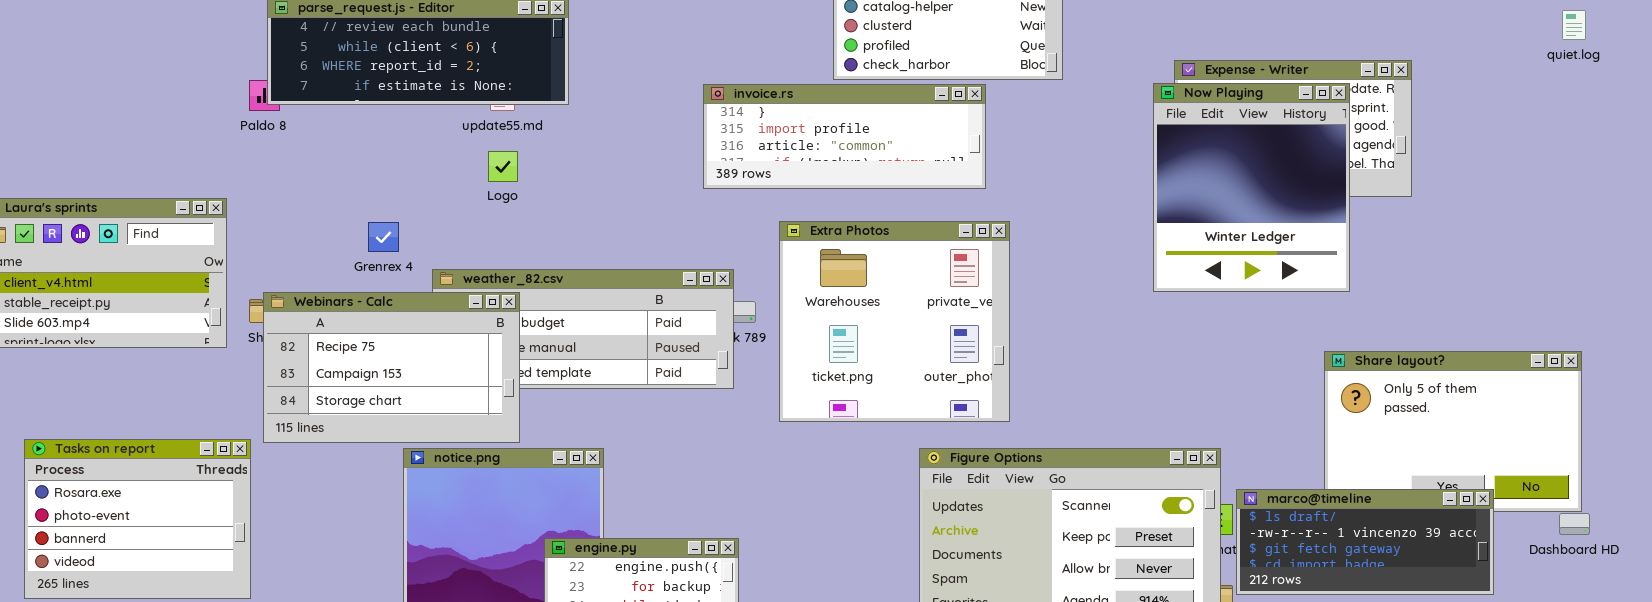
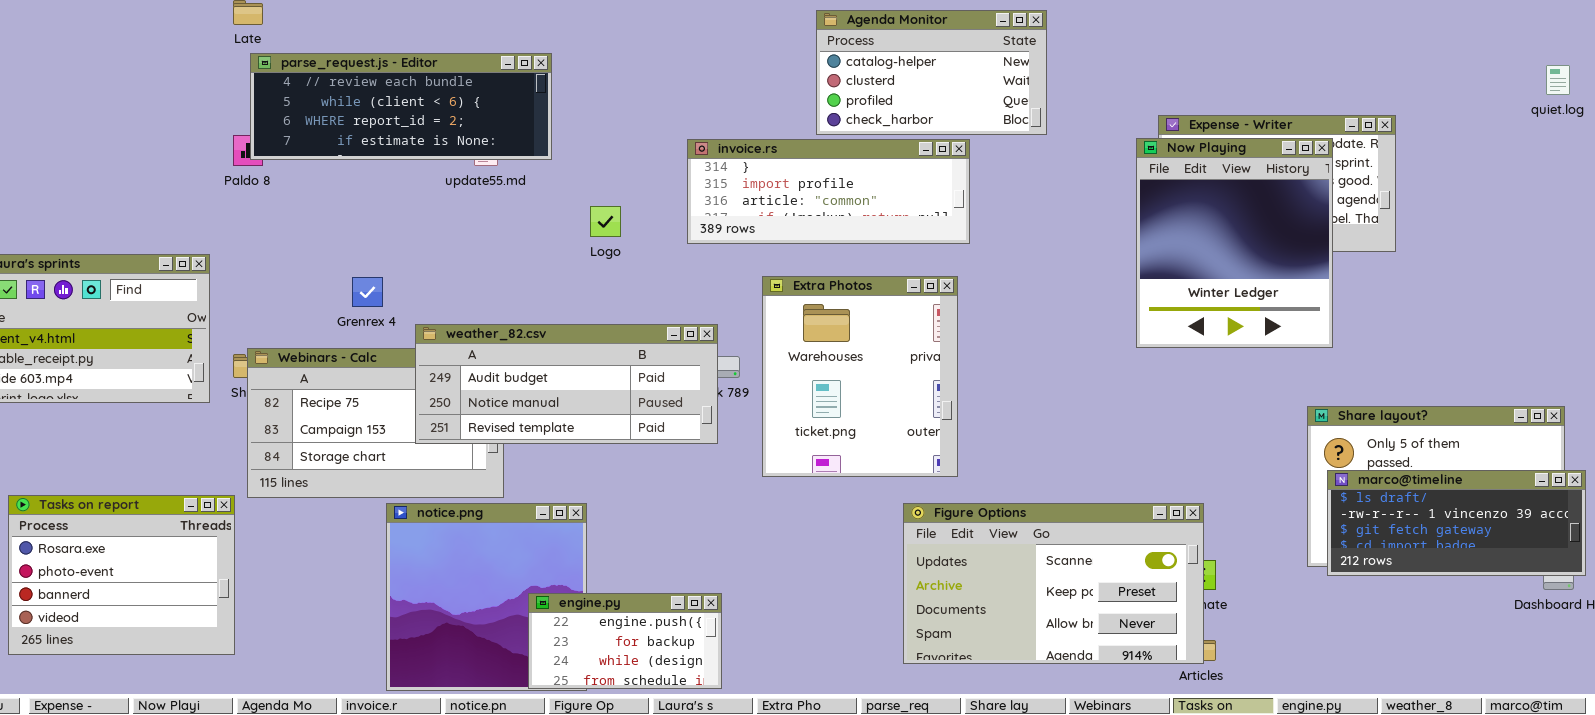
Logo: [488,151,518,182] -> [590,206,621,237], moved
Extra Photos: [779,221,1010,422] -> [762,276,958,477], resized
weather_82.csv: [432,269,734,389] -> [415,324,718,444], raised
marco@timeline: [1236,489,1494,595] -> [1327,470,1586,576], moved

